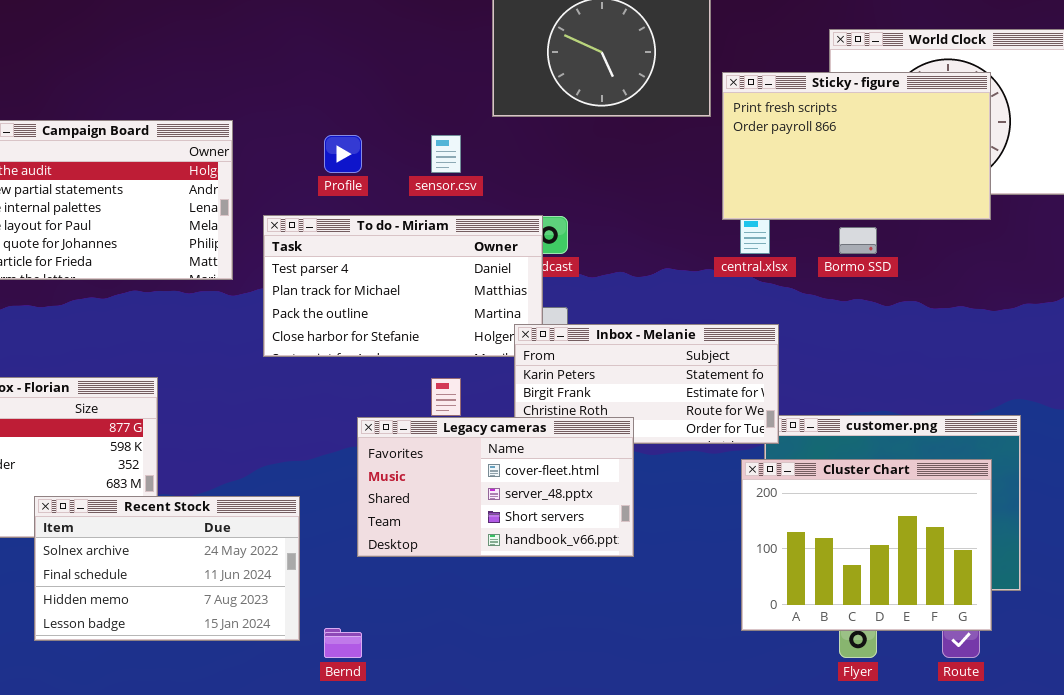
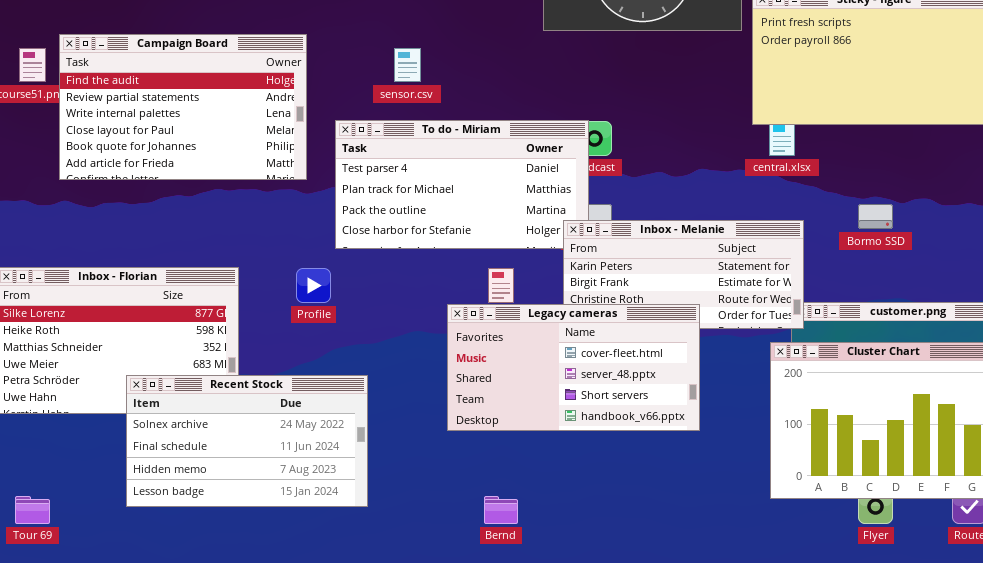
Profile: [324,135,362,173] -> [296,268,331,303], moved
sensor.csv: [431,135,461,173] -> [394,48,421,82], moved
Bormo SSD: [839,227,877,254] -> [858,204,893,229], moved
Legacy cameras: [357,417,634,557] -> [447,304,700,431], moved
Bernd: [324,628,362,658] -> [484,496,518,524], moved

